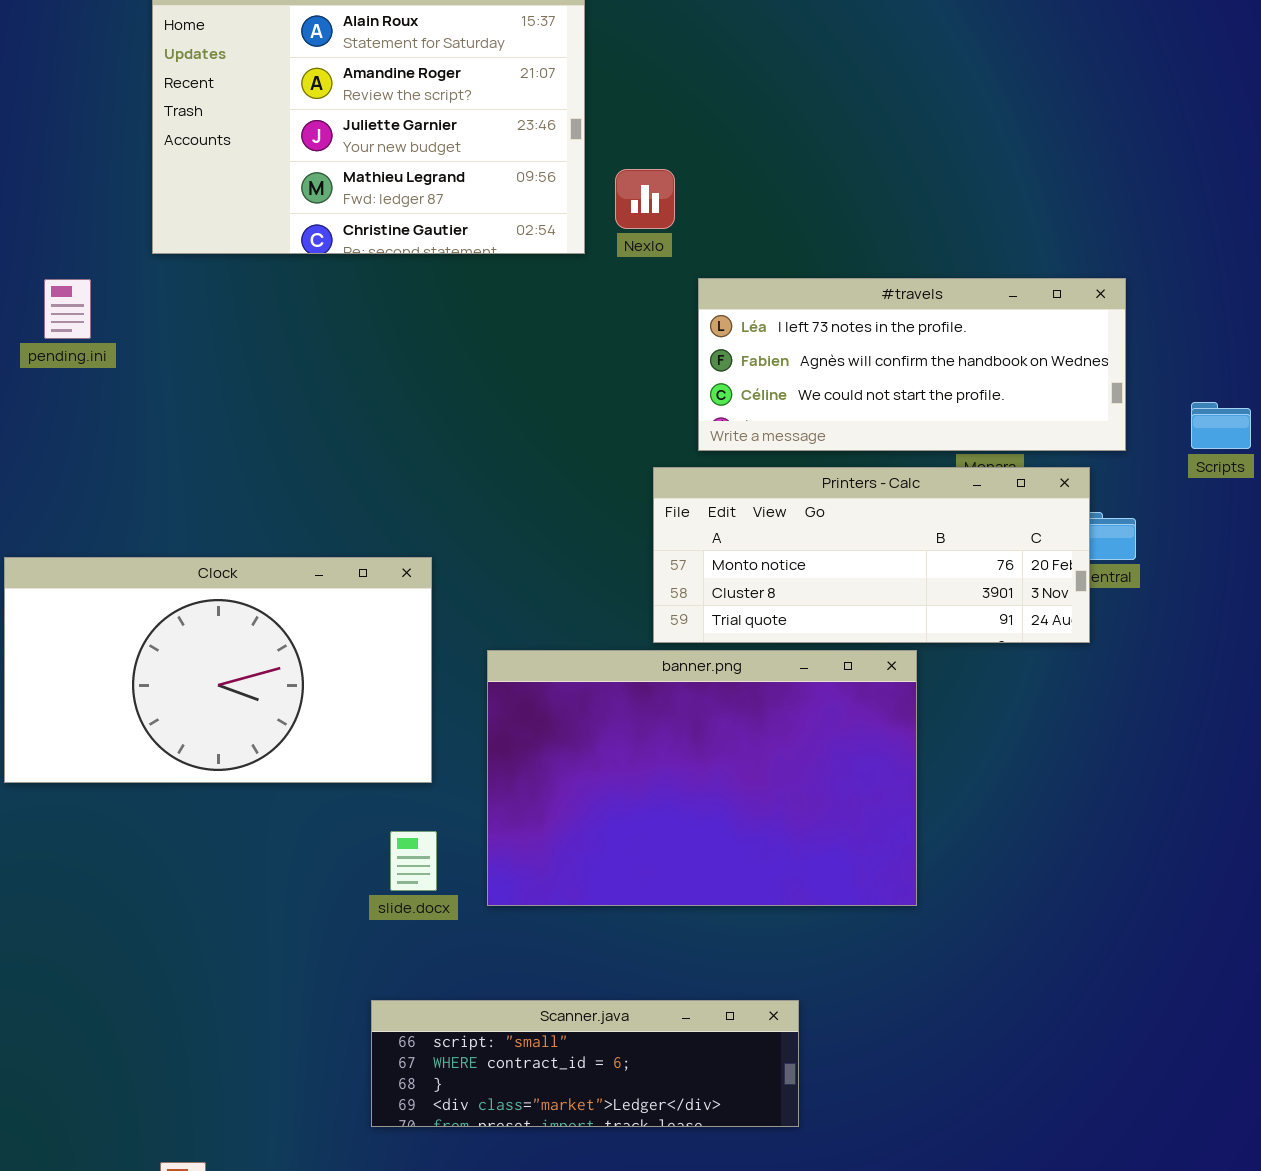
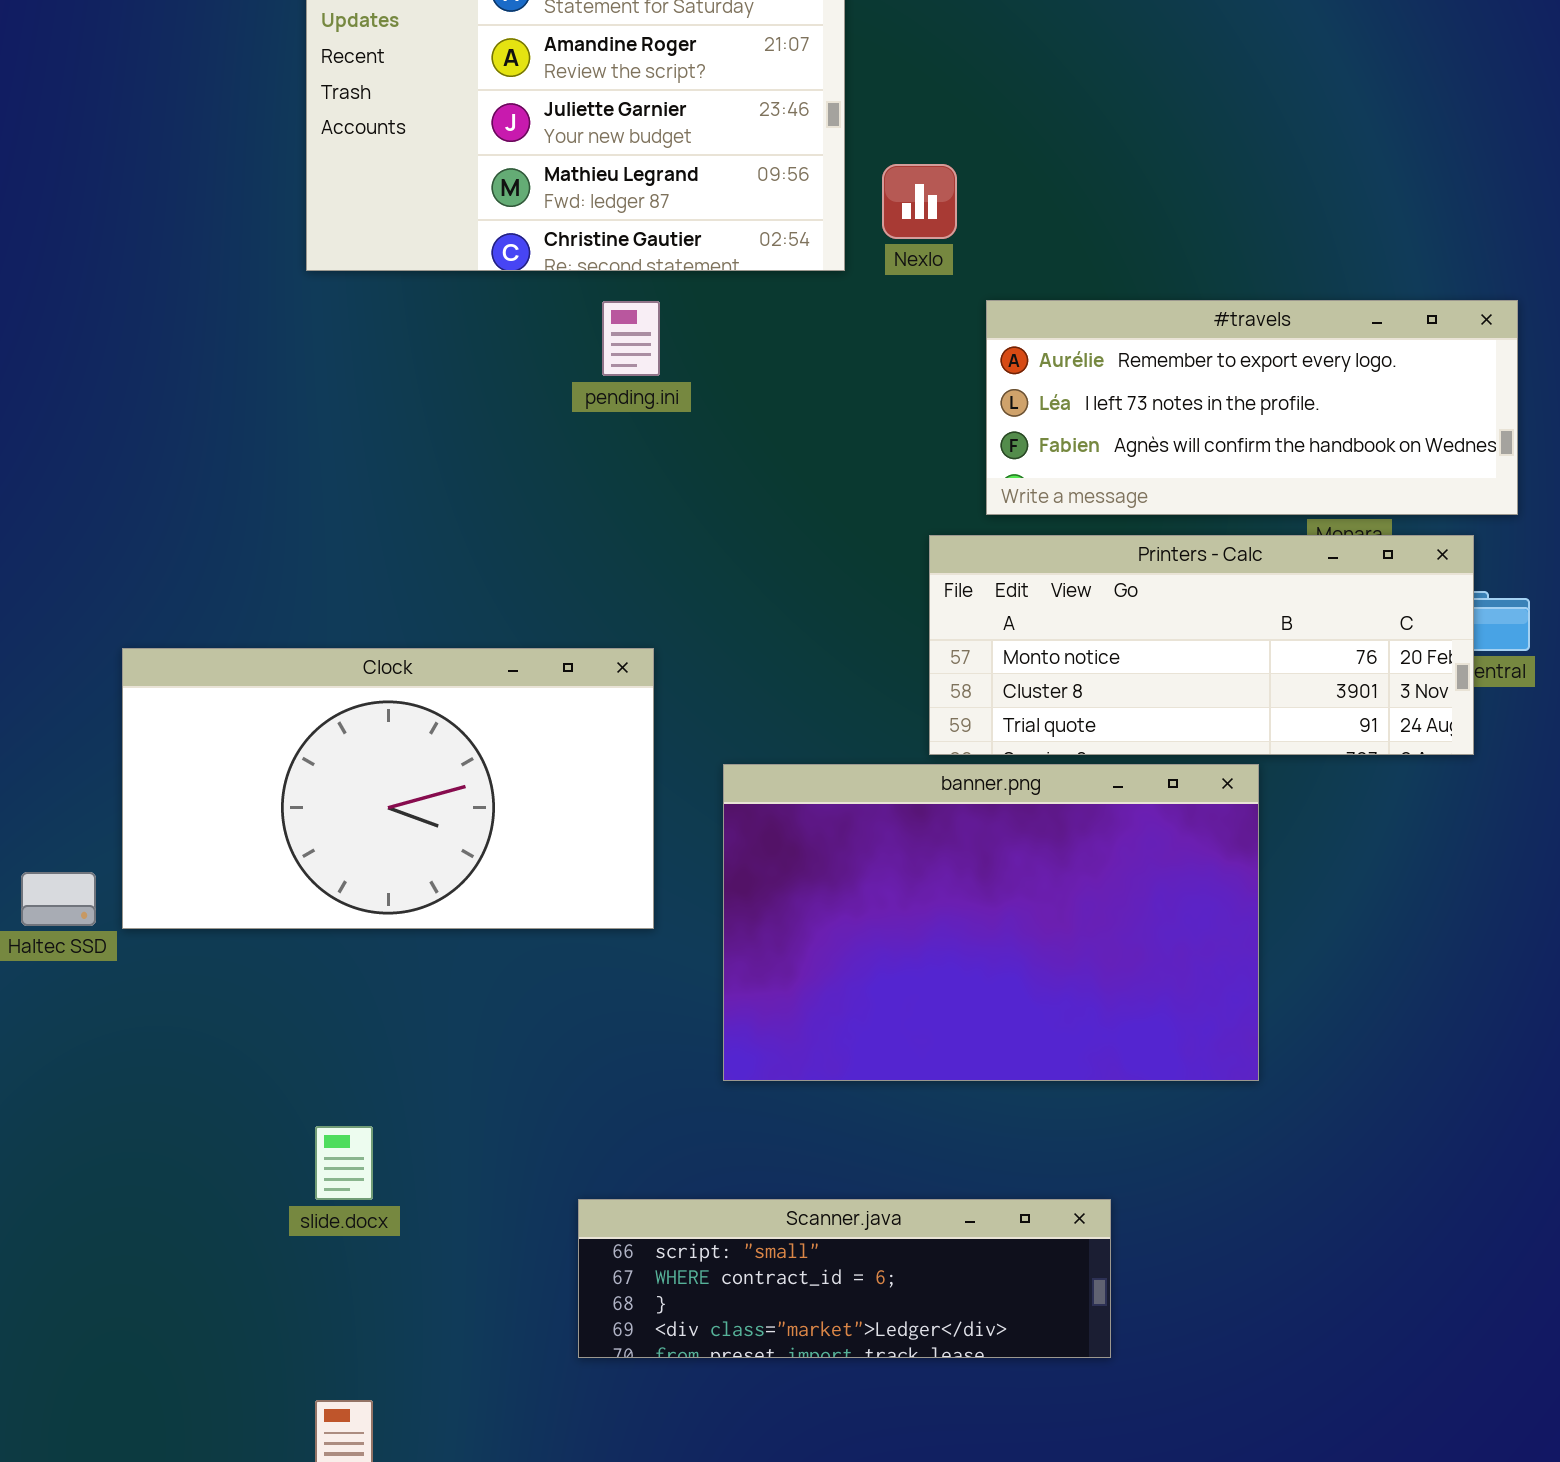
#travels: [698,278,1126,451] -> [986,300,1518,515], scrolled up 1 row
pending.ini: [44,279,91,339] -> [602,301,660,376], moved
slide.docx: [390,831,437,891] -> [315,1126,373,1200], moved

